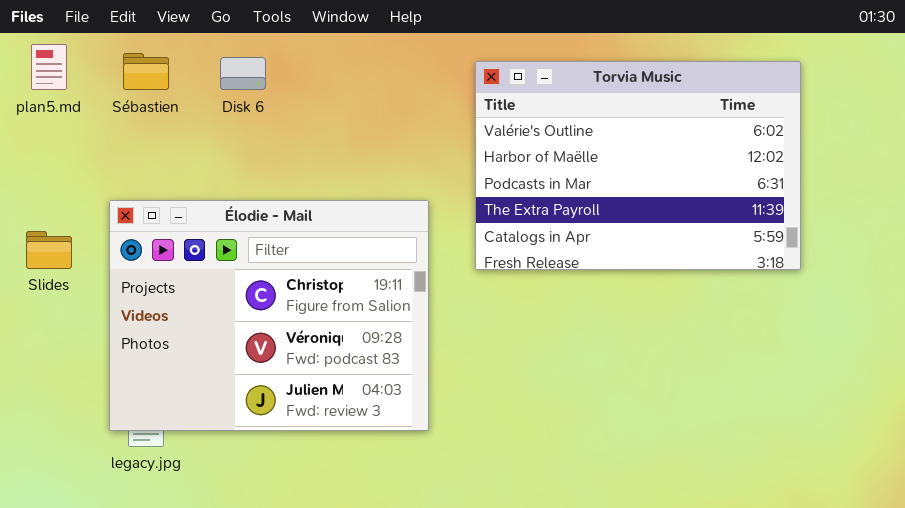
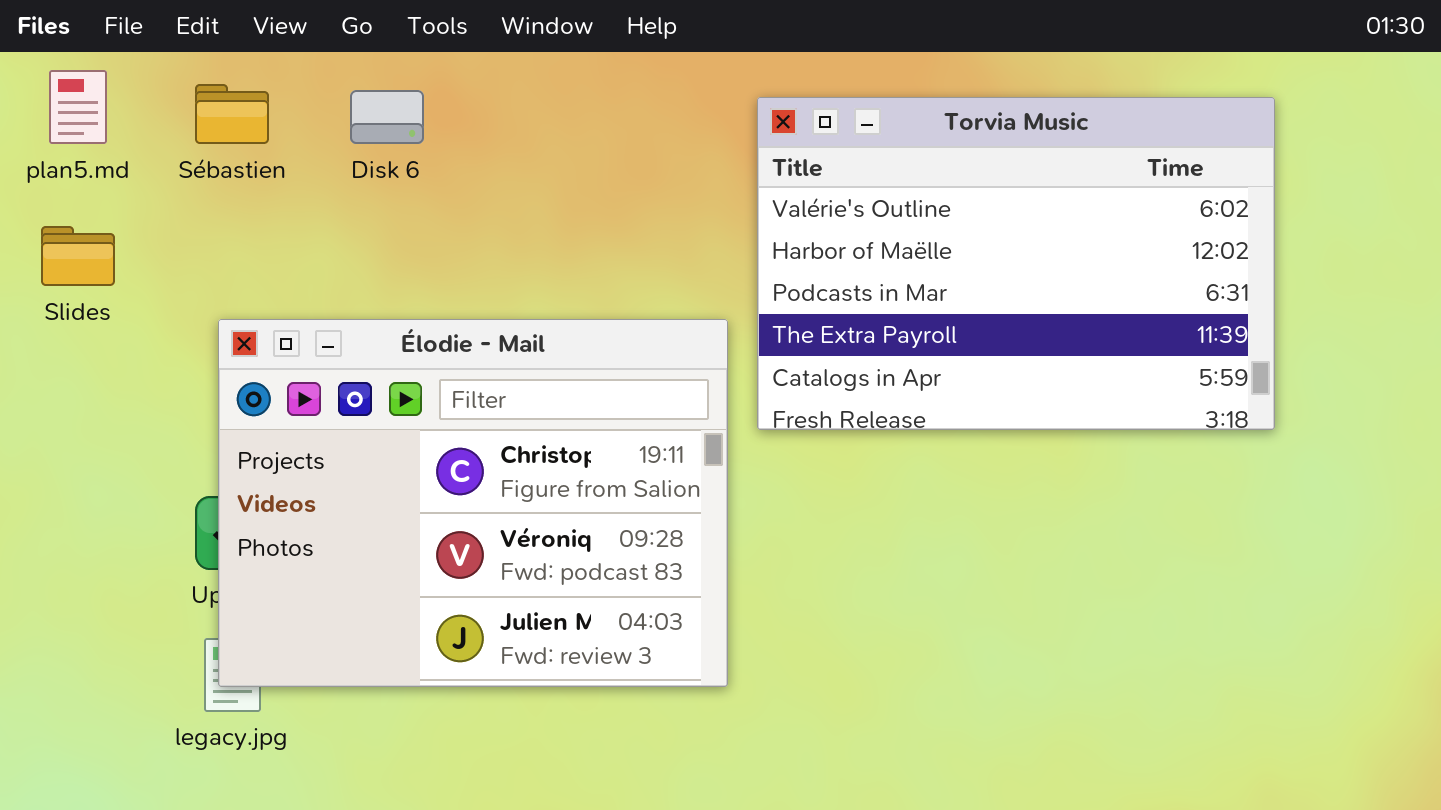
Élodie - Mail: [109,200,429,431] -> [218,319,728,687], moved
Slides: [26,231,72,269] -> [41,226,115,286], moved

